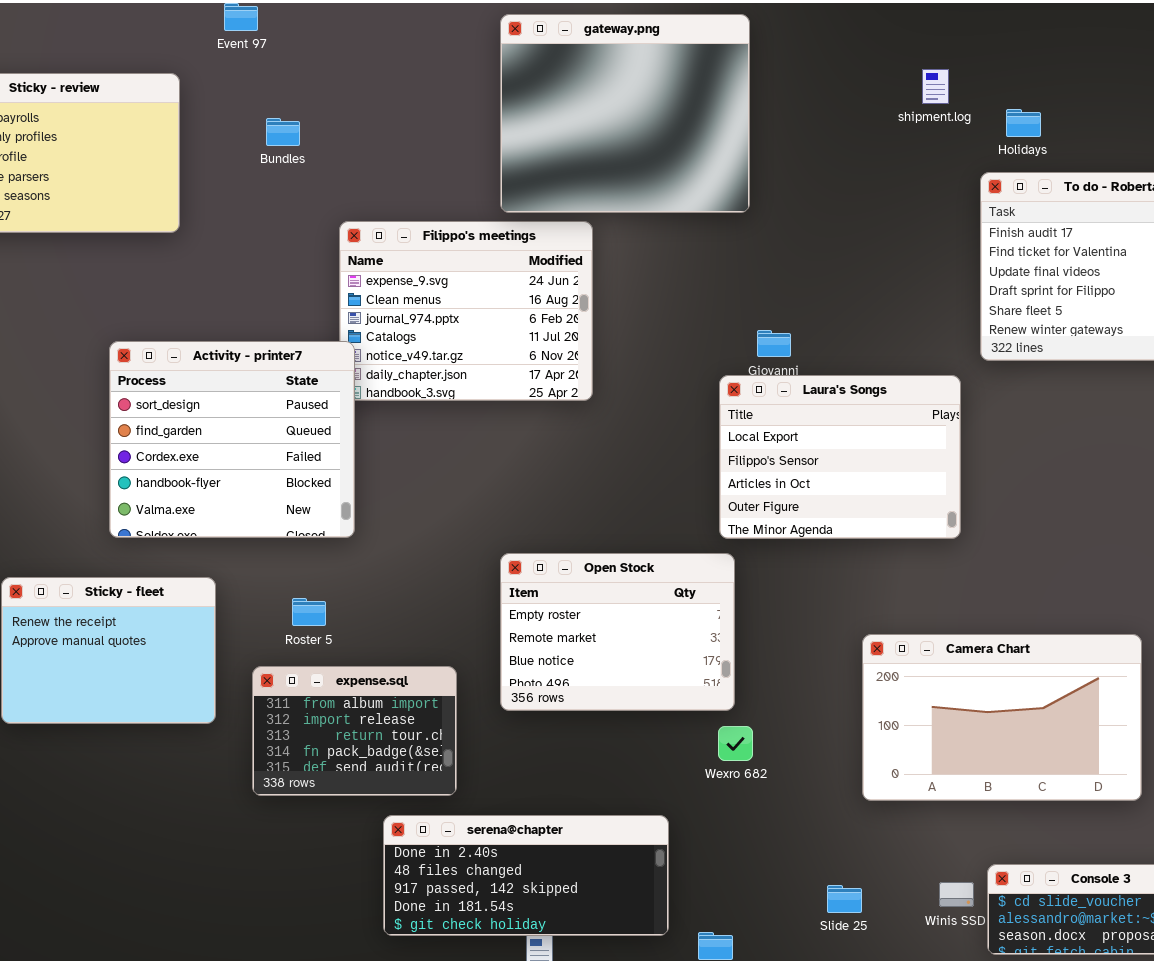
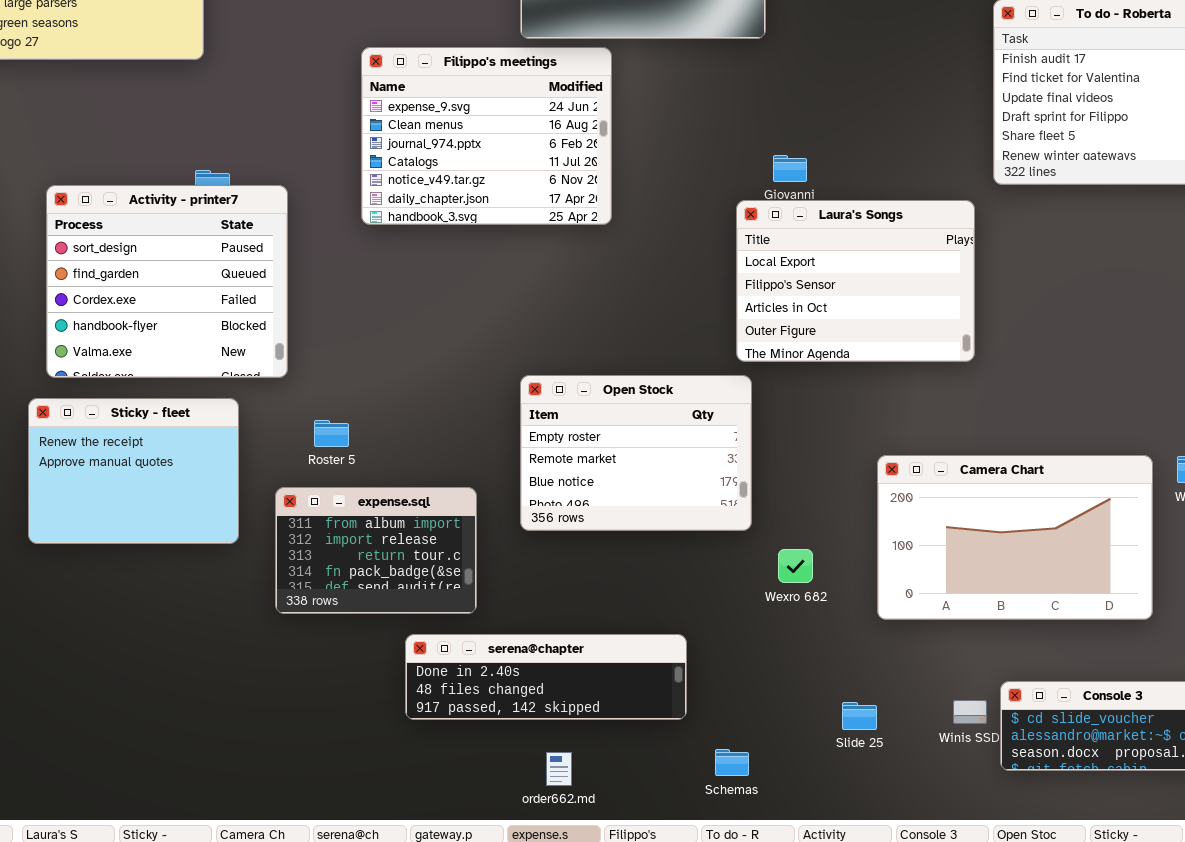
Activity - printer7: [109,341,355,538] -> [46,185,288,378], moved
Wexro 682: [718,726,753,761] -> [778,549,813,583], moved
serena@chapter: [383,815,669,936] -> [405,634,687,720], resized

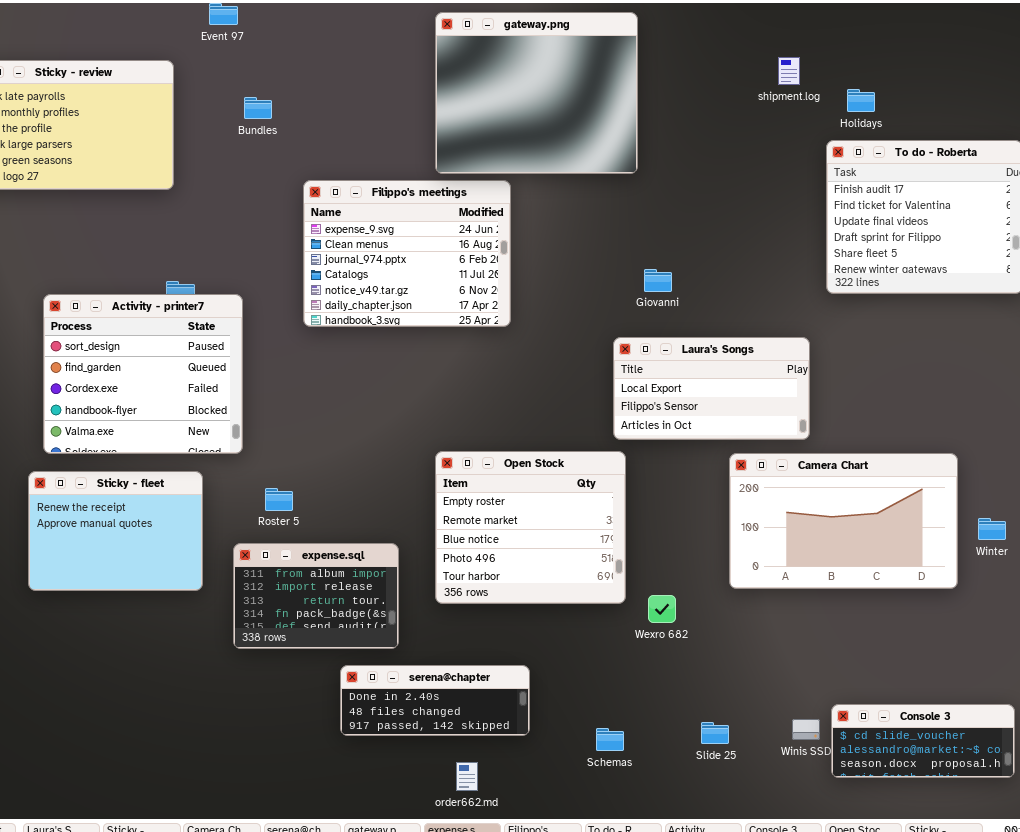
Laura's Songs: [736,200,975,362] -> [613,337,810,440], resized
Open Stock: [520,375,752,531] -> [435,451,626,604], resized
Camera Chart: [877,455,1153,620] -> [729,453,958,589], moved
serena@chapter: [405,634,687,720] -> [340,665,530,736], resized
Schemas: [715,749,749,776] -> [596,728,624,751], moved

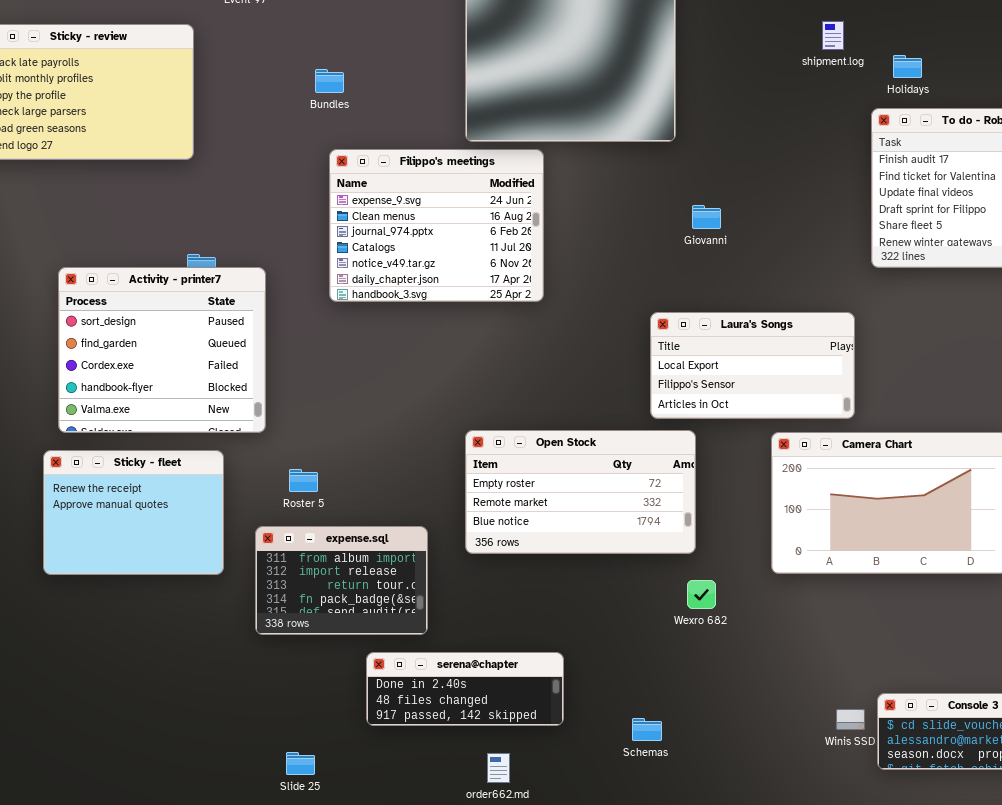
Bundles: [244,97,272,119] -> [315,69,344,93], moved
Giovanni: [644,269,672,292] -> [692,205,721,229], moved
Open Stock: [435,451,626,604] -> [465,430,696,554], resized
Slide 25: [701,722,729,744] -> [286,752,315,775], moved

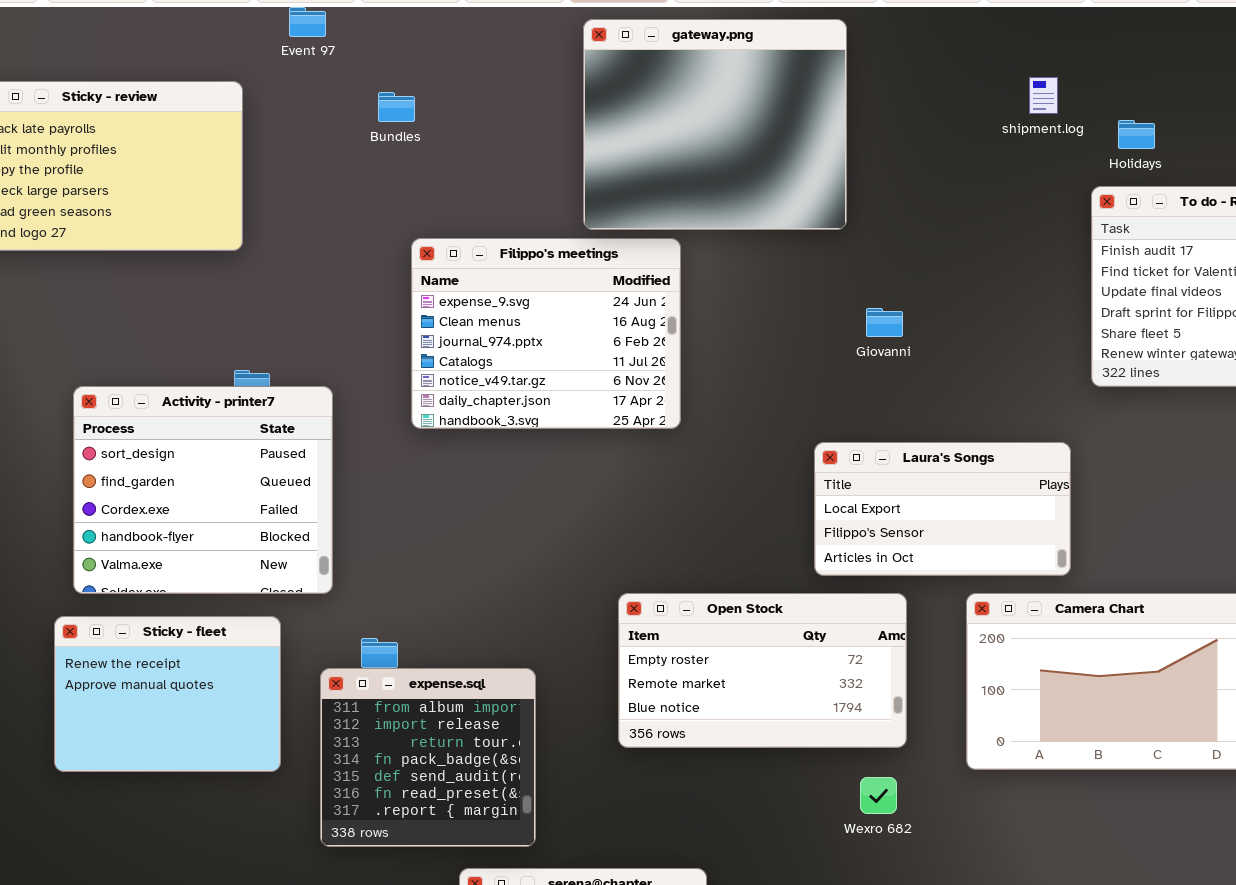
Bundles: [315,69,344,93] -> [378,92,415,122], moved
Open Stock: [465,430,696,554] -> [618,593,907,748], moved
expense.sql: [255,526,428,635] -> [320,668,536,847], resized

